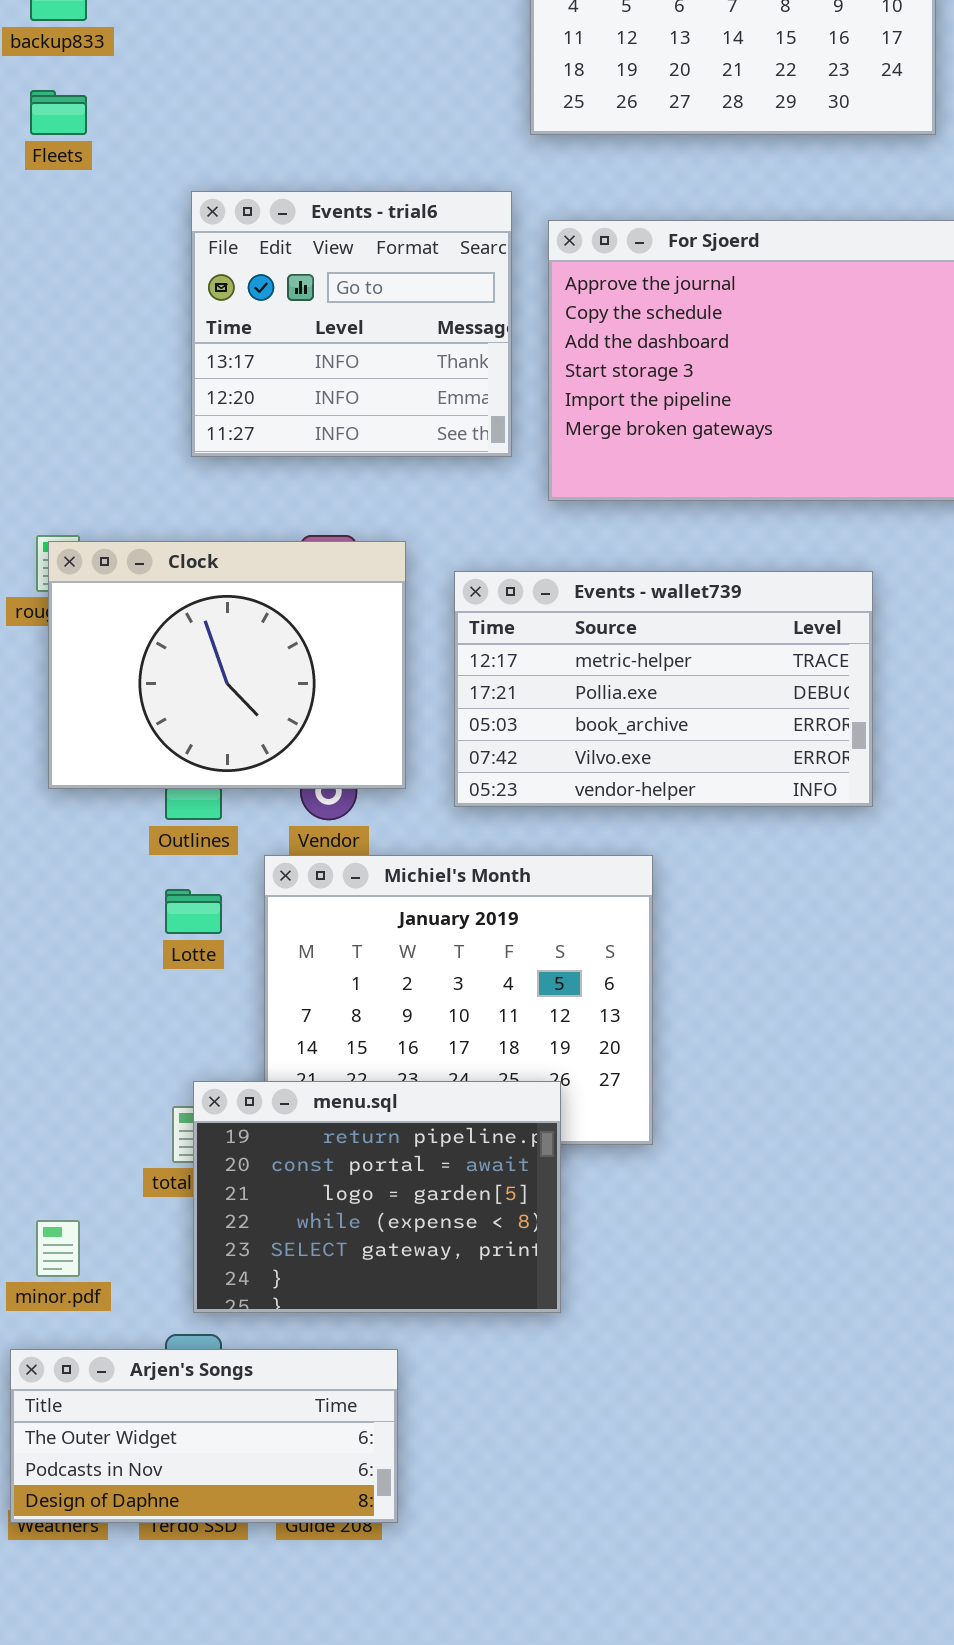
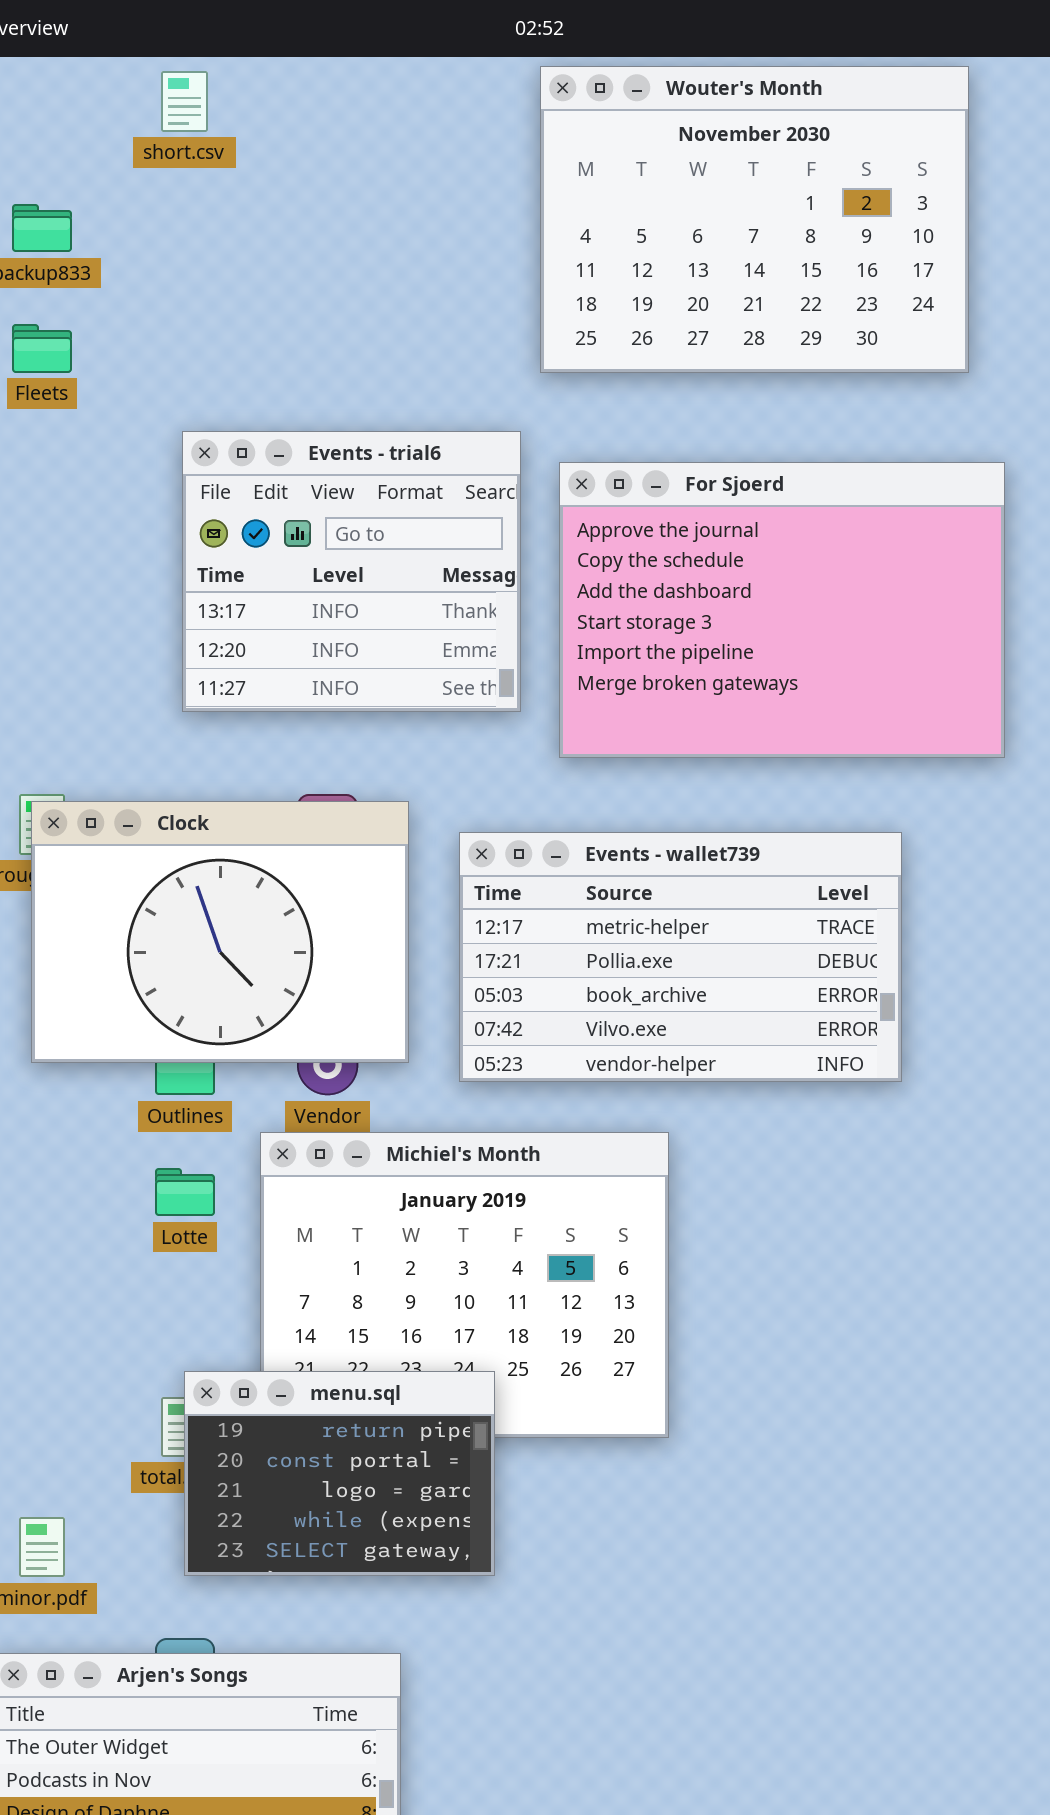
menu.sql: [193,1081,561,1313] -> [184,1371,495,1576], resized

